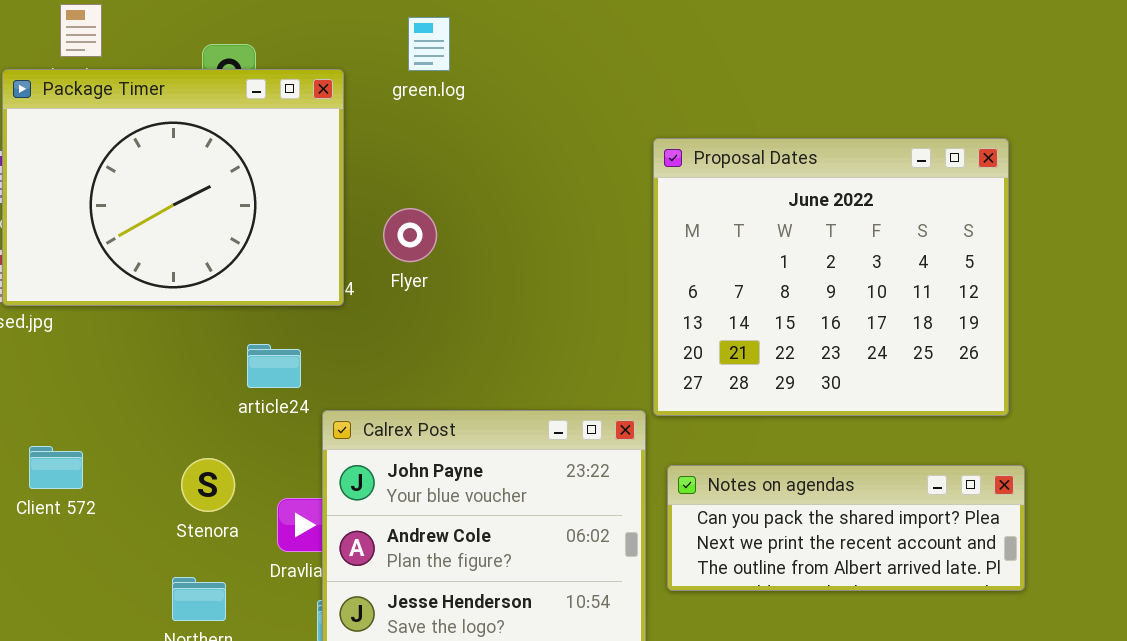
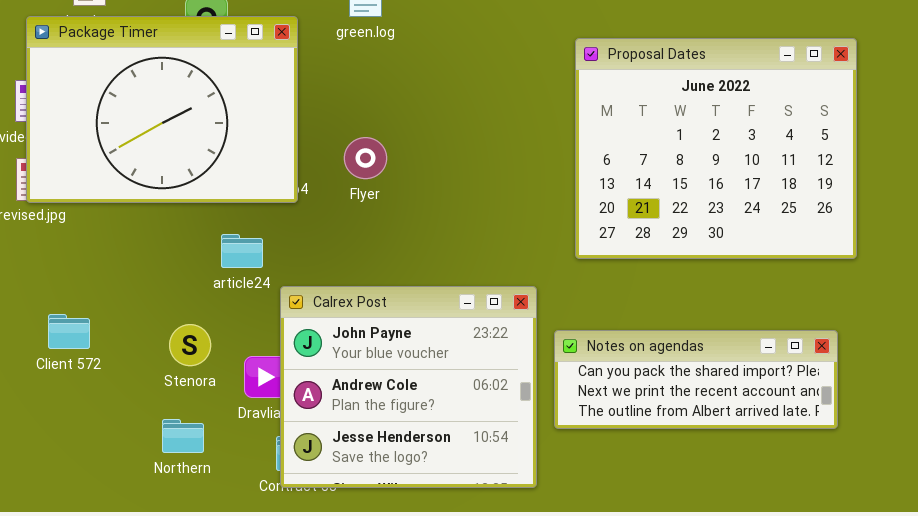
Proposal Dates: [653,138,1009,416] -> [575,38,857,259], moved
Flyer: [383,208,437,262] -> [344,137,387,179], moved

